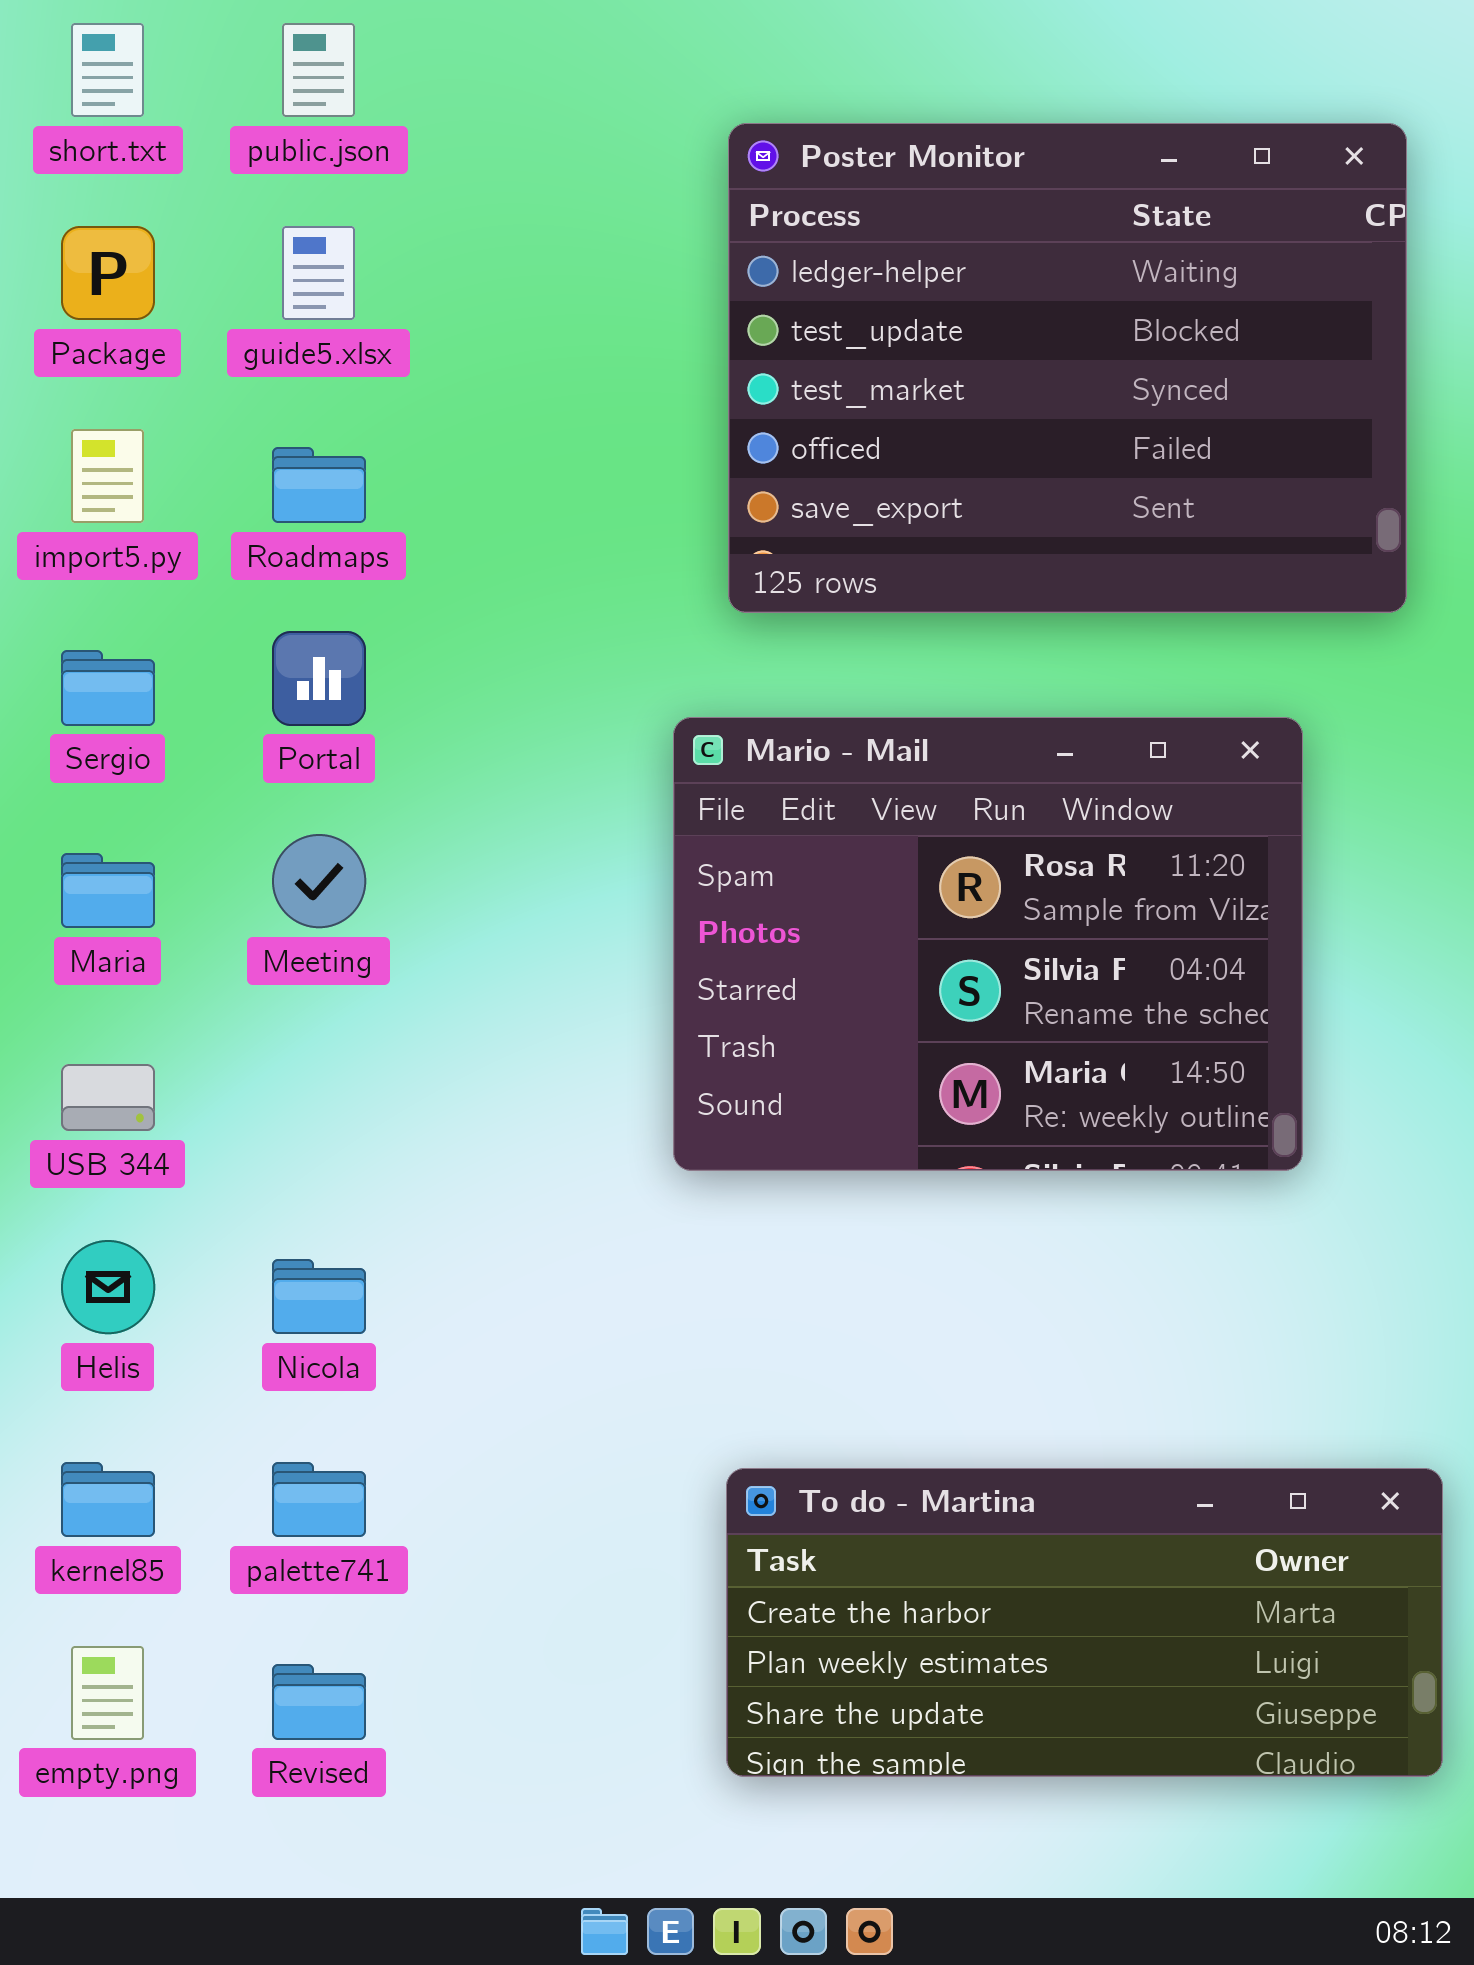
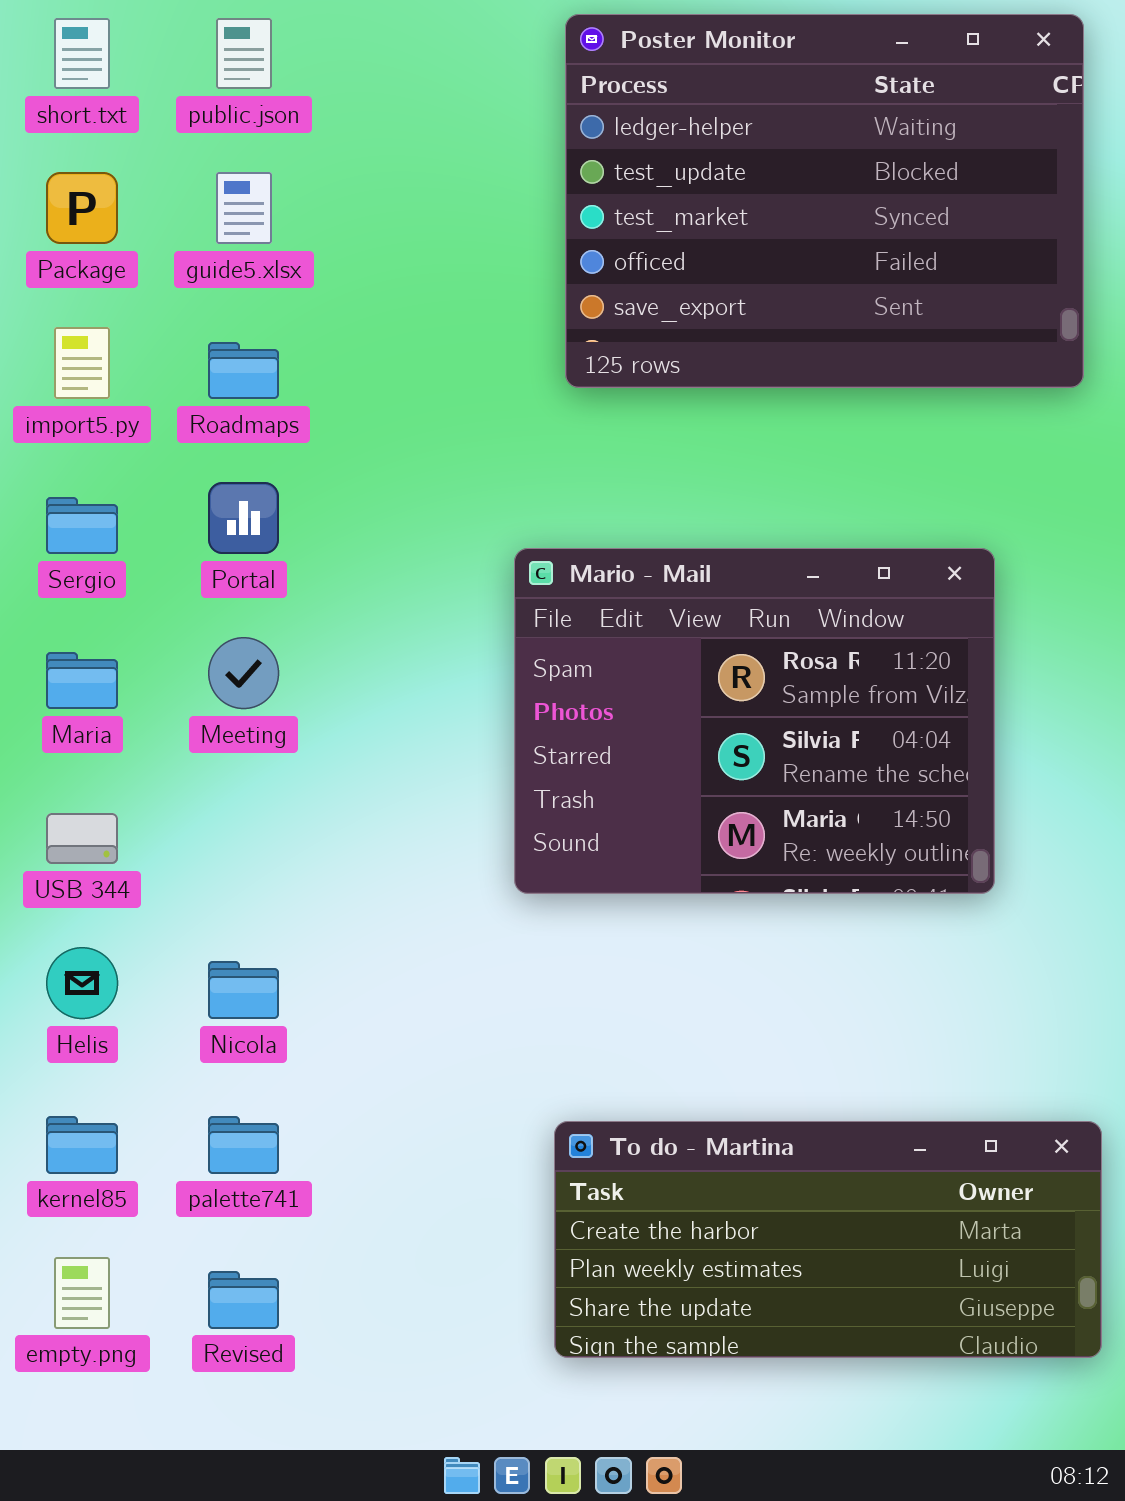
Poster Monitor: [728,123,1407,613] -> [565,14,1084,388], moved

